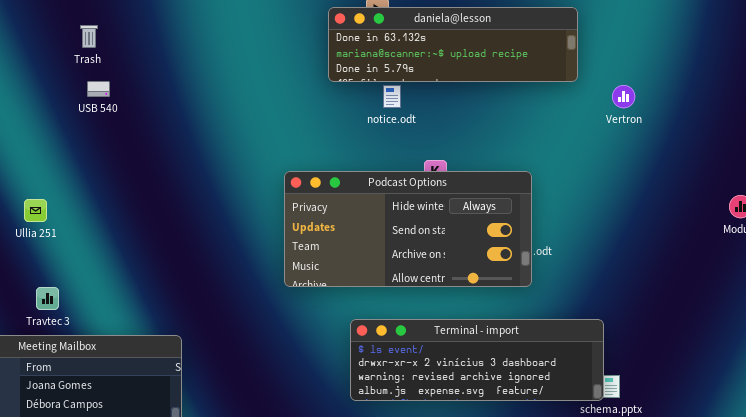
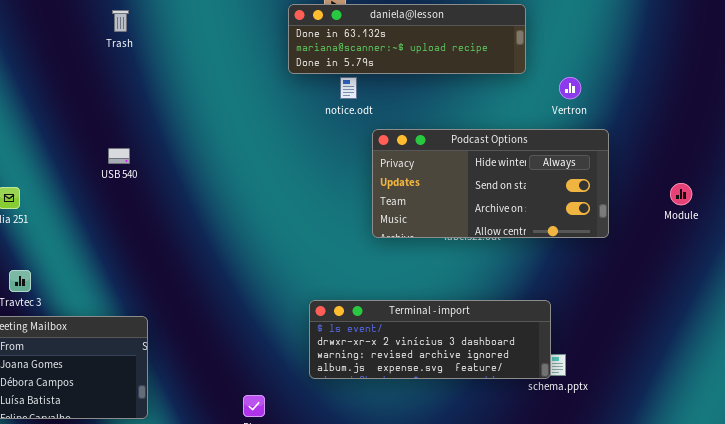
Trash: [80,25,98,48] -> [112,10,129,32], moved
USB 540: [87,81,110,97] -> [108,148,130,164], moved
Podcast Options: [284,171,532,287] -> [372,129,609,238], moved

